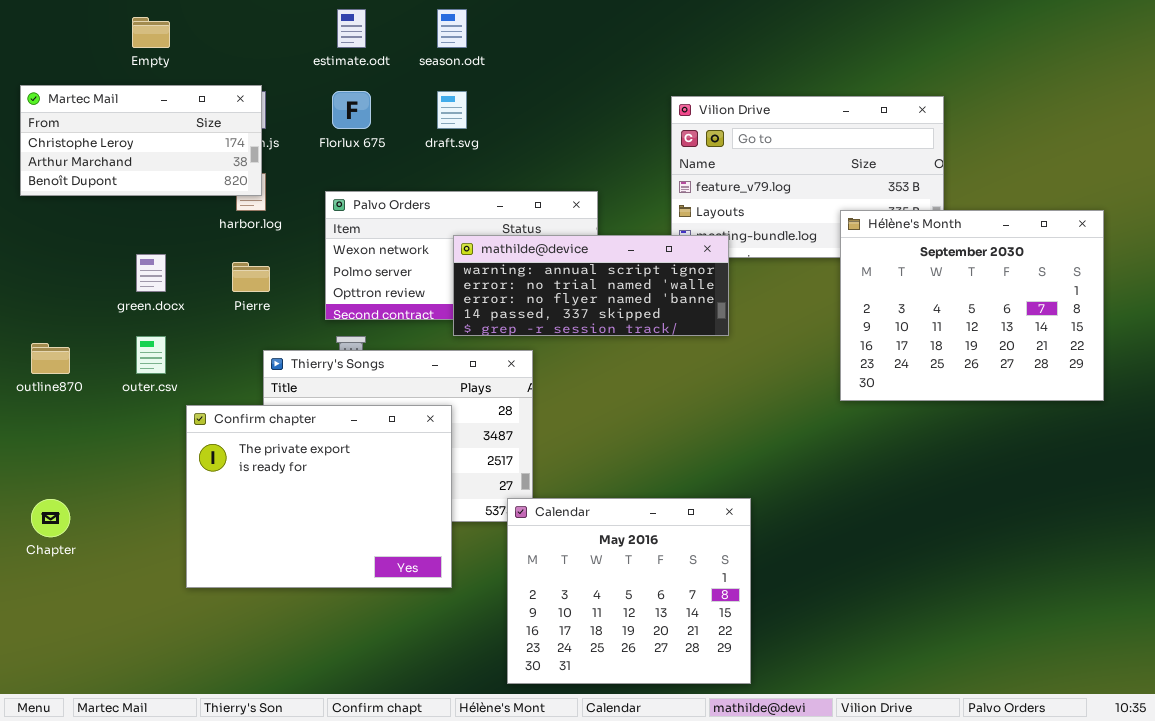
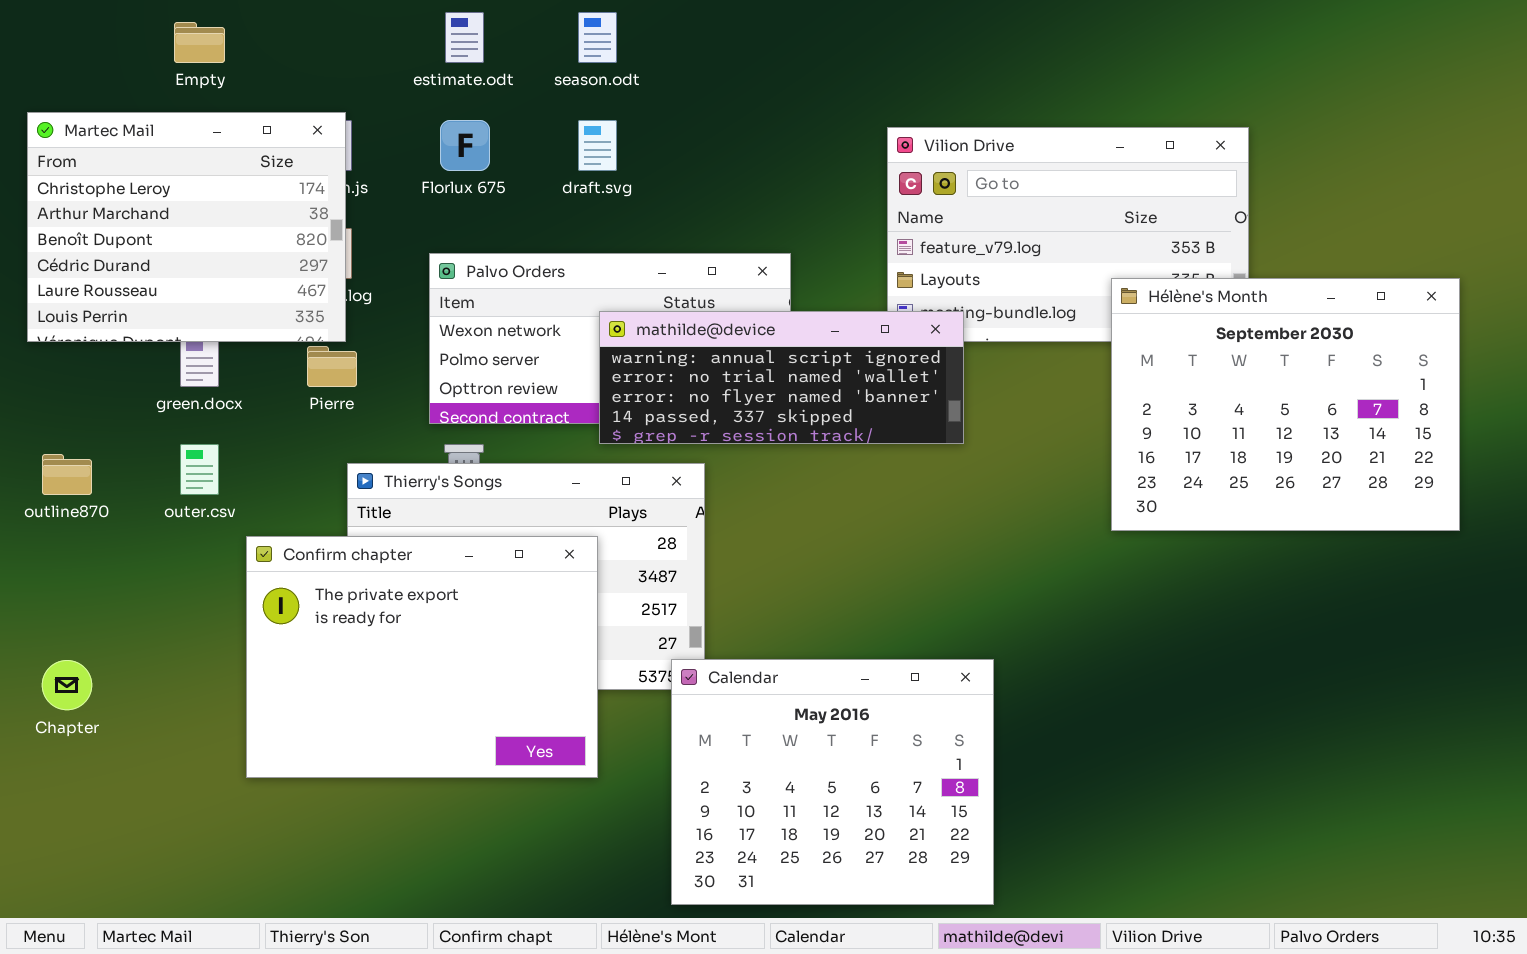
Martec Mail: [20,85,262,196] -> [27,112,346,342], resized

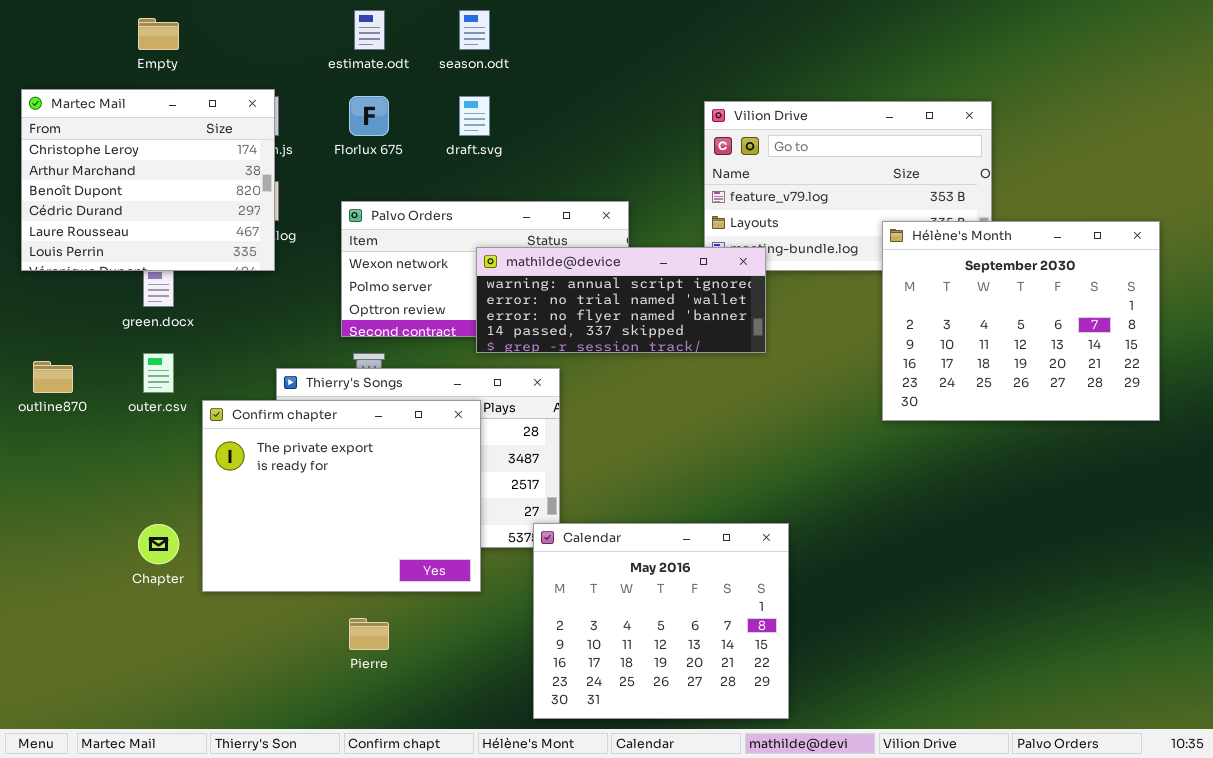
Pierre: [307,346,357,387] -> [349,618,389,650], moved
Confirm chapter: [246,536,598,778] -> [202,400,481,592], moved
Chapter: [42,660,92,710] -> [138,524,179,564], moved

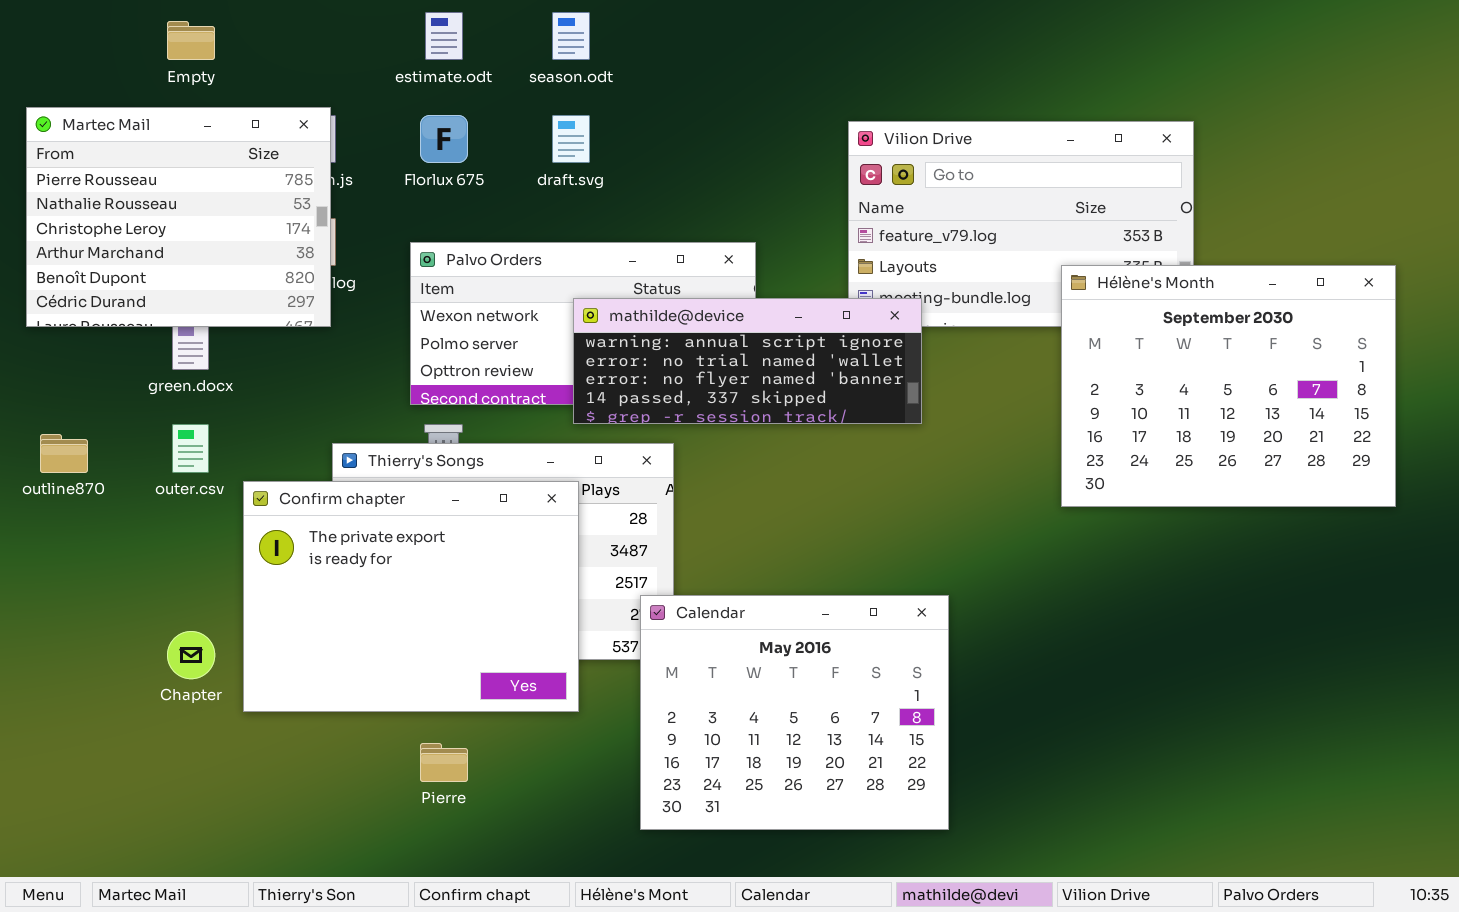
Martec Mail: [21,89,275,271] -> [26,107,331,327], scrolled up 2 rows
Calendar: [533,523,789,719] -> [640,595,949,830], moved

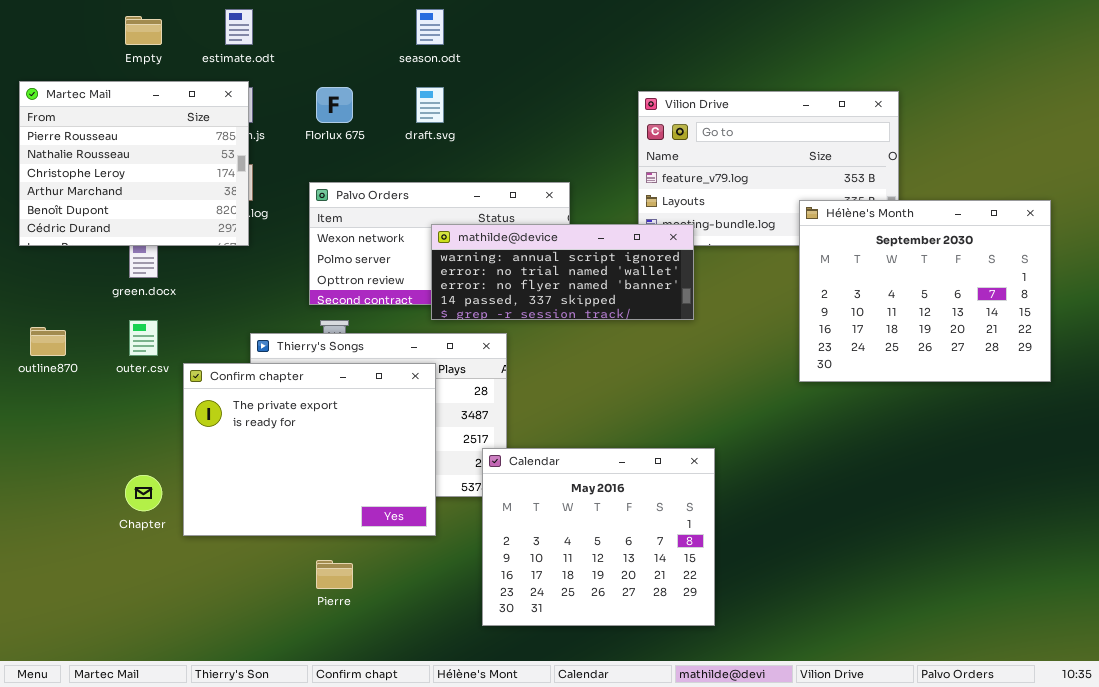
estimate.odt: [425,12,463,60] -> [225,9,253,45], moved

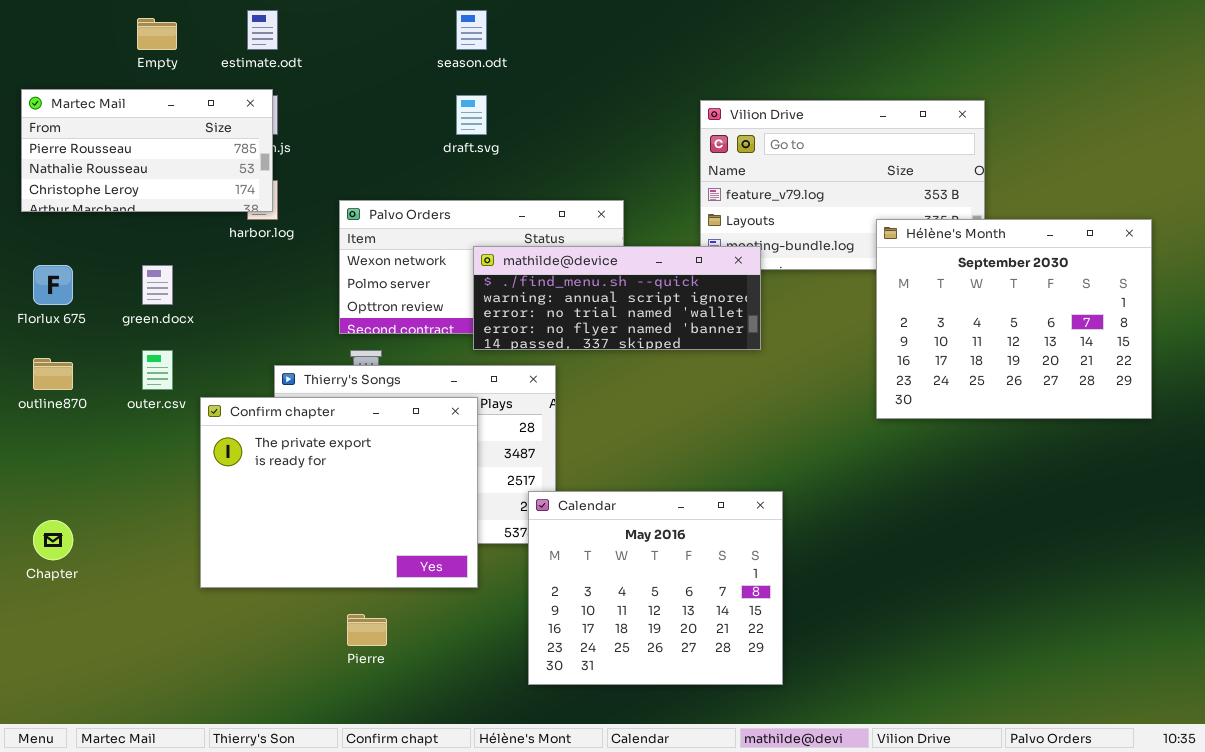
Martec Mail: [19,81,249,246] -> [21,89,273,212], resized
Florlux 675: [316,87,353,123] -> [33,265,73,305], moved
mathilde@device: [431,224,694,320] -> [473,246,761,350], scrolled up 1 row
Chapter: [125,475,162,511] -> [33,520,73,560], moved

